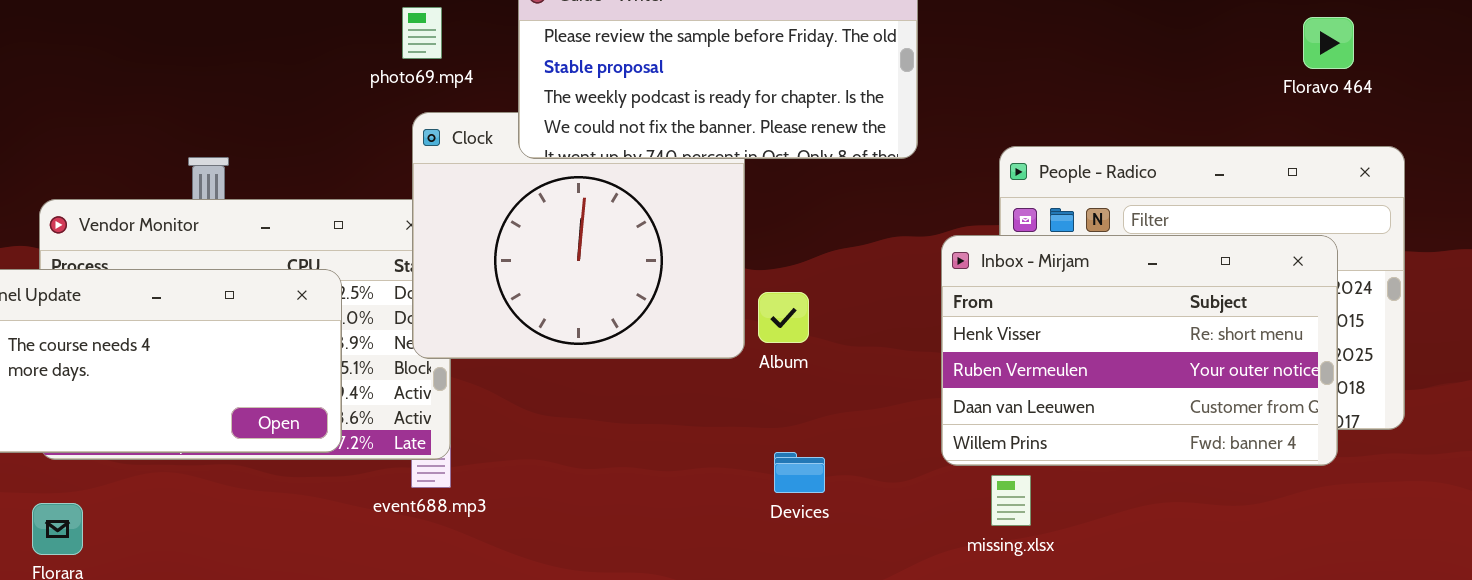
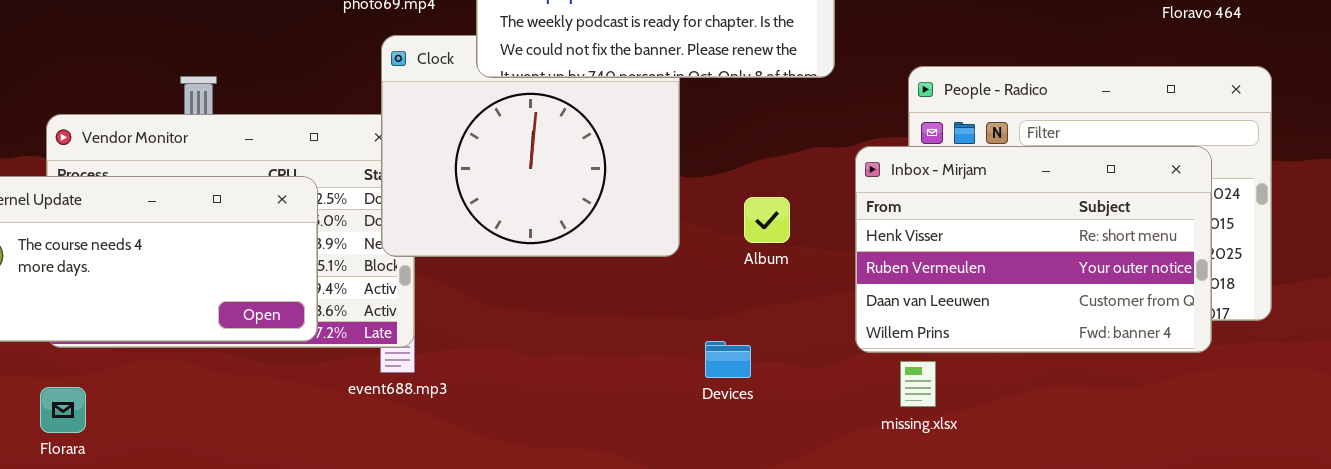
Album: [758,292,809,343] -> [744,197,790,243], moved

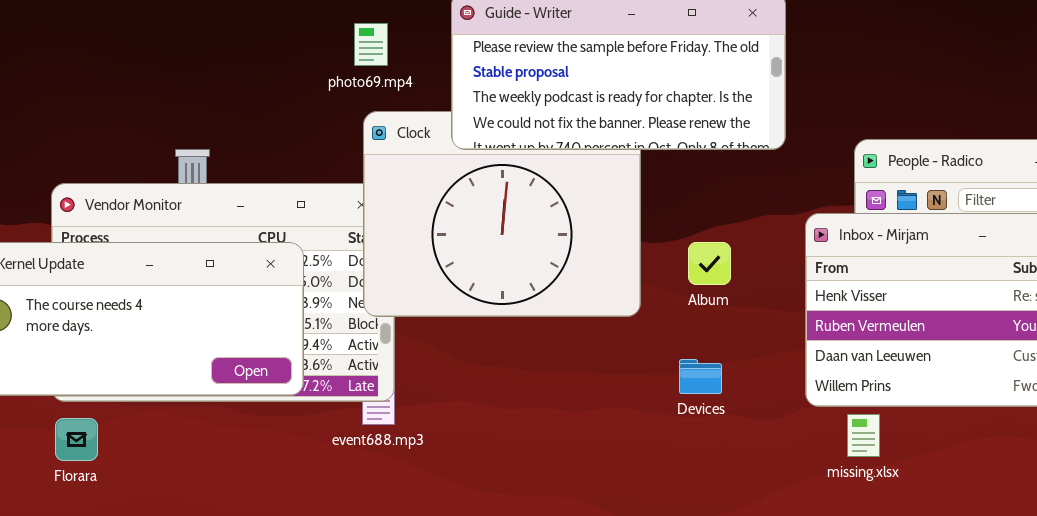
Album: [744,197,790,243] -> [688,242,731,285], moved
Devices: [705,341,751,378] -> [679,359,722,394], moved
Florara: [40,387,86,433] -> [55,418,98,461], moved

